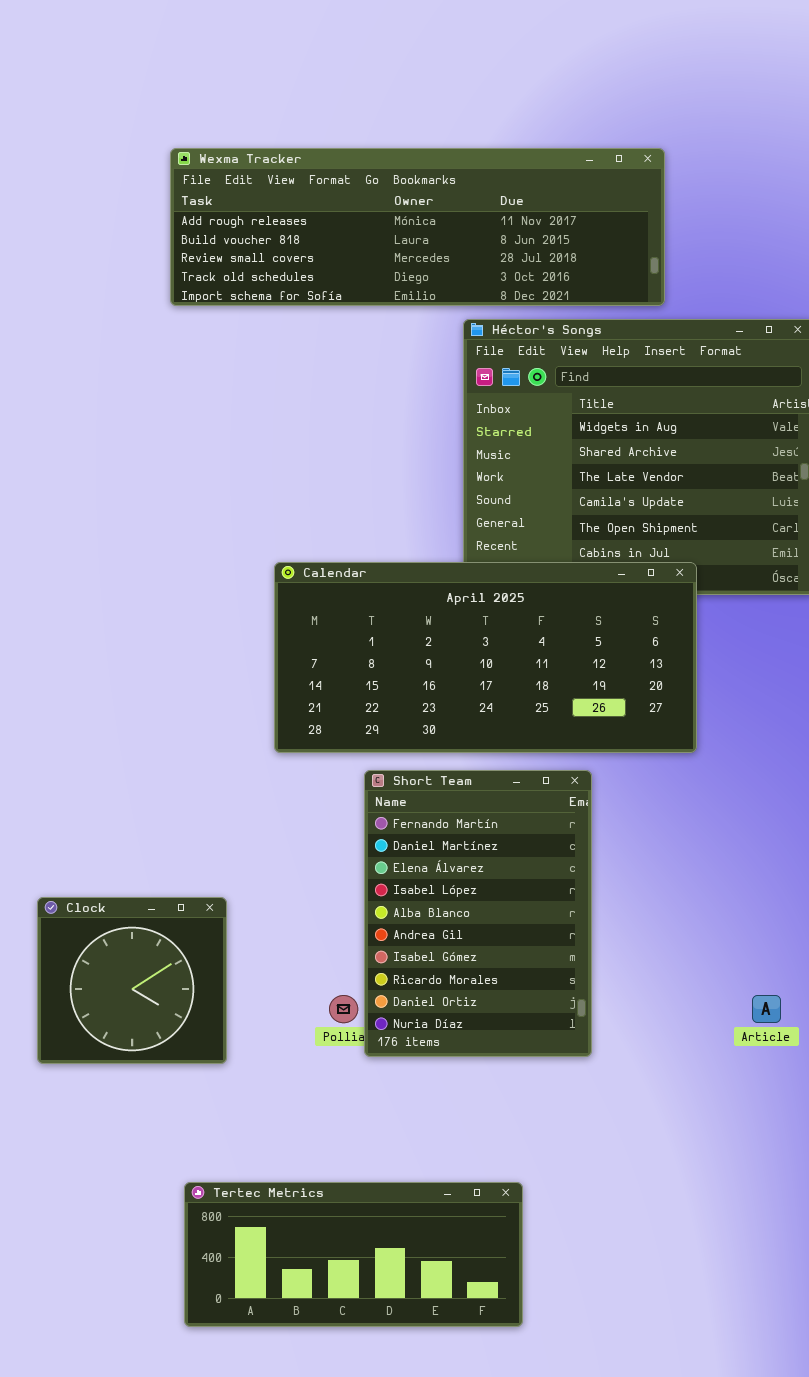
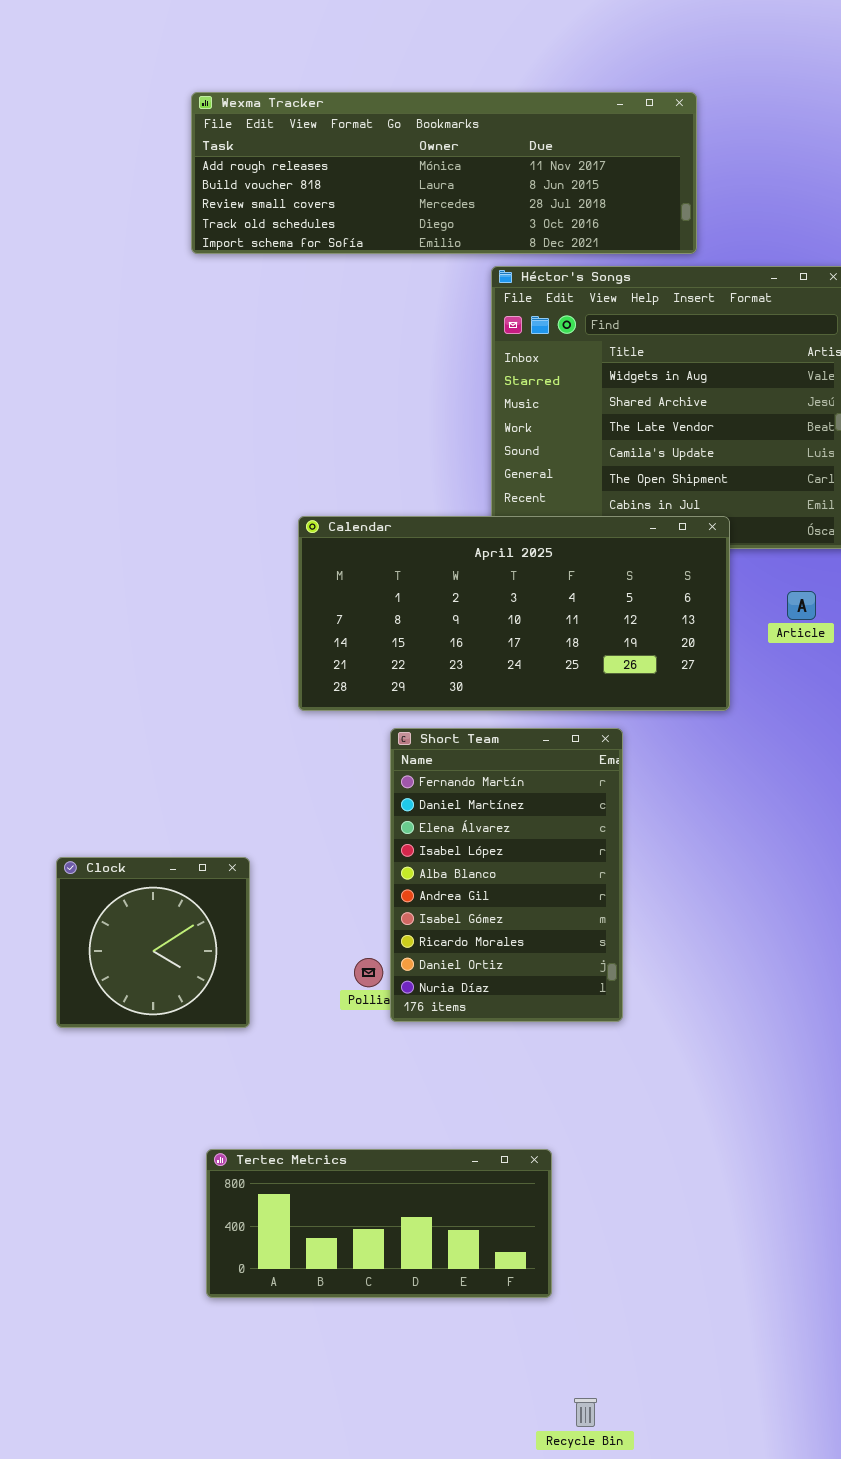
Article: [752,995,781,1023] -> [787,591,816,620], moved

